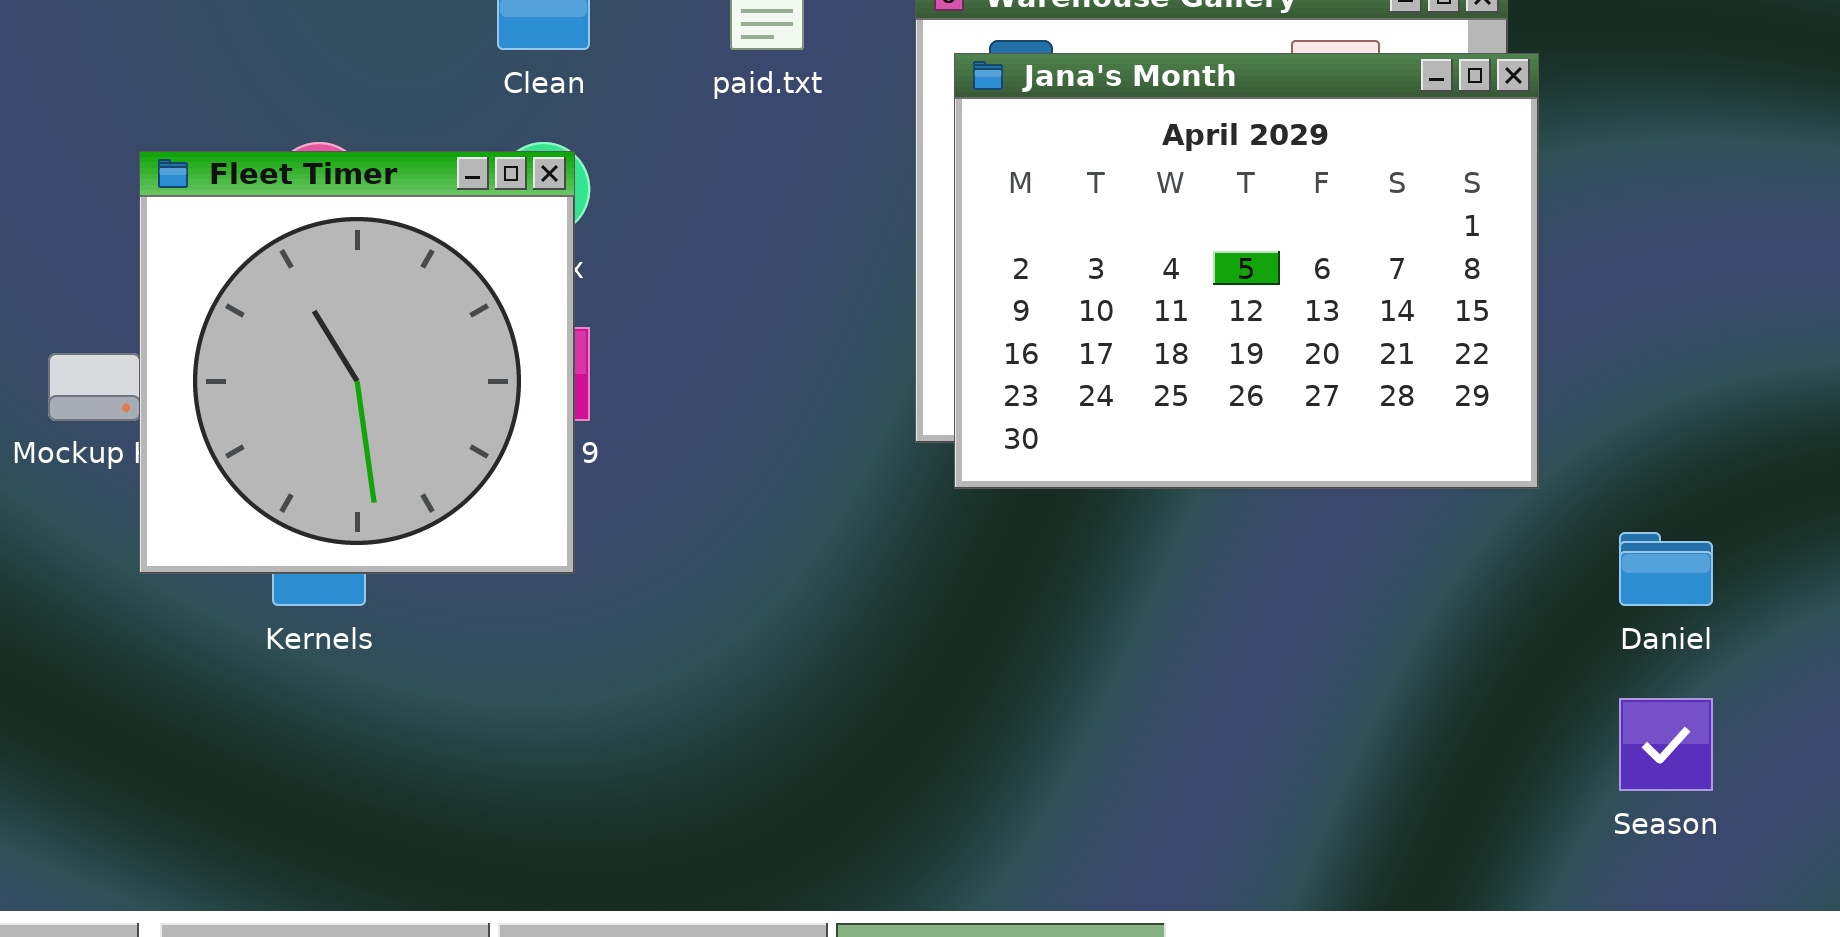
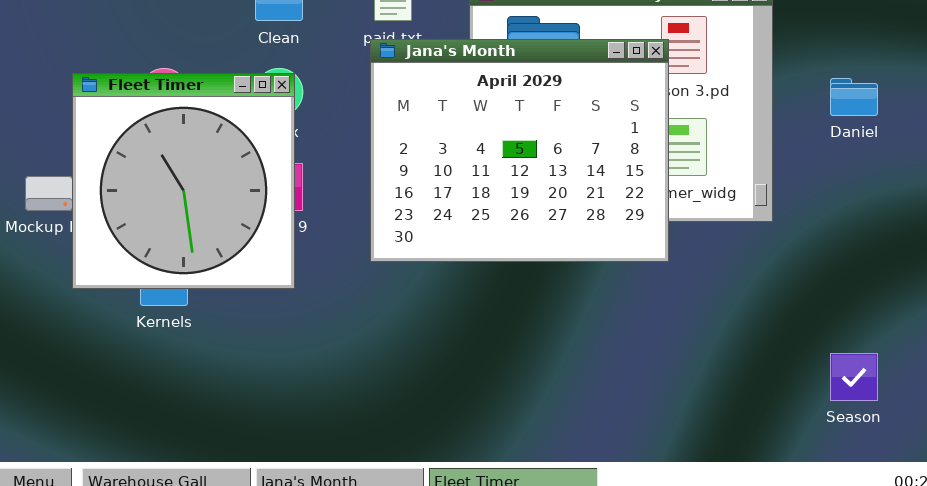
Jana's Month: [954,53,1539,489] -> [370,39,669,262], moved
Daniel: [1619,532,1713,606] -> [830,78,878,116], moved

